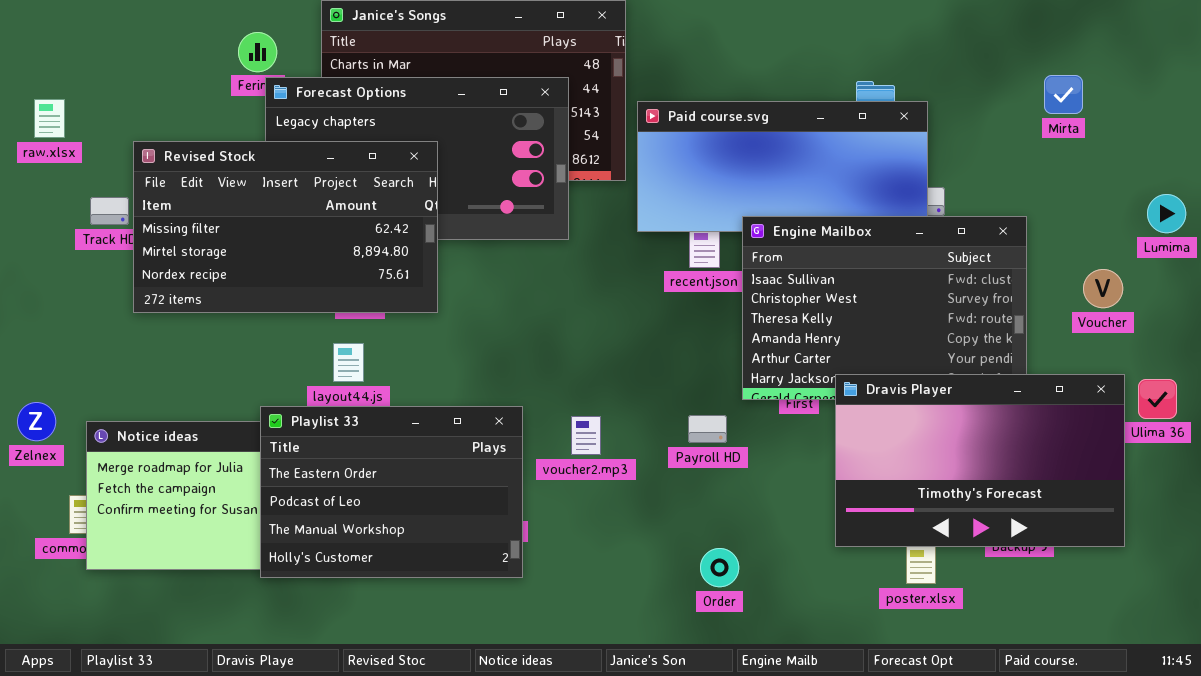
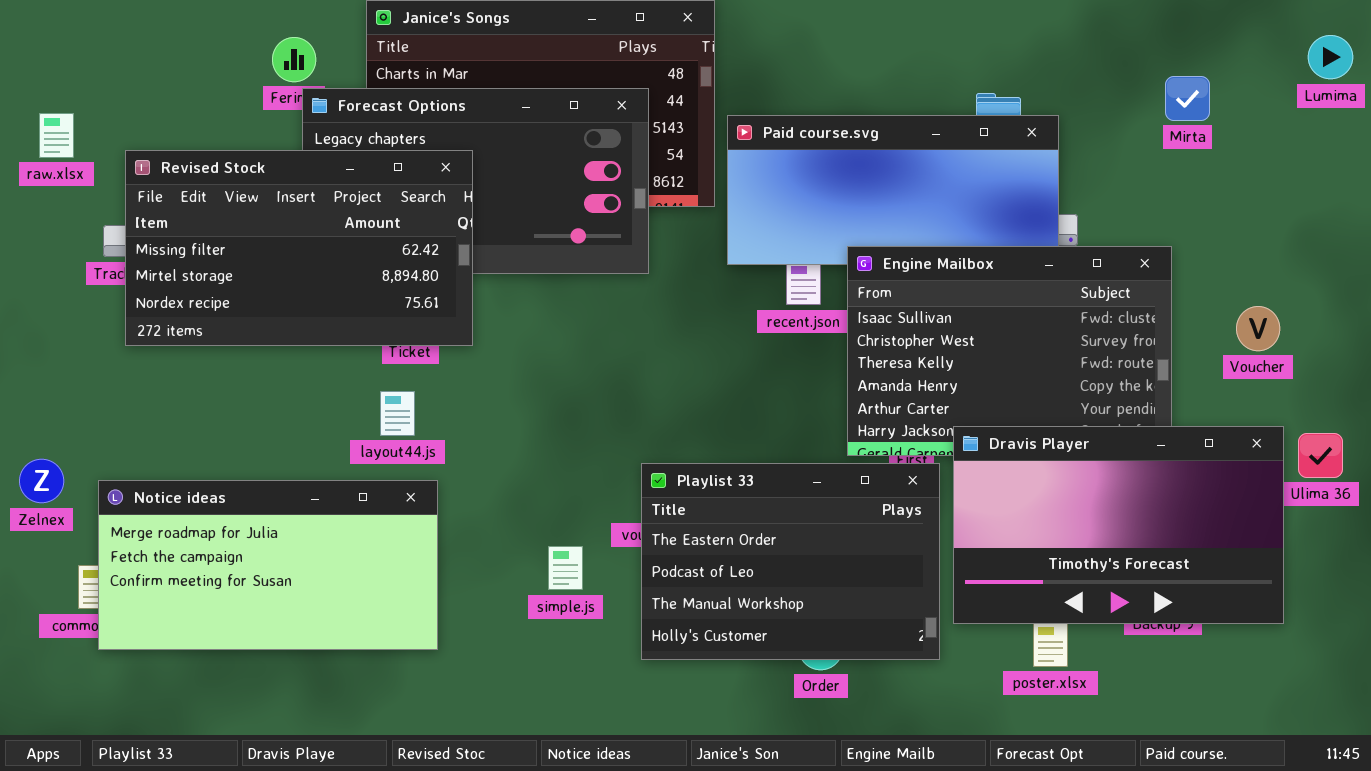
Mirta: [1044,75,1083,114] -> [1165,76,1210,121], moved
Revised Stock: [133,141,438,313] -> [125,150,473,346], moved
Lumima: [1147,194,1186,233] -> [1308,35,1353,79], moved
Playlist 33: [260,406,523,578] -> [641,463,940,660], moved

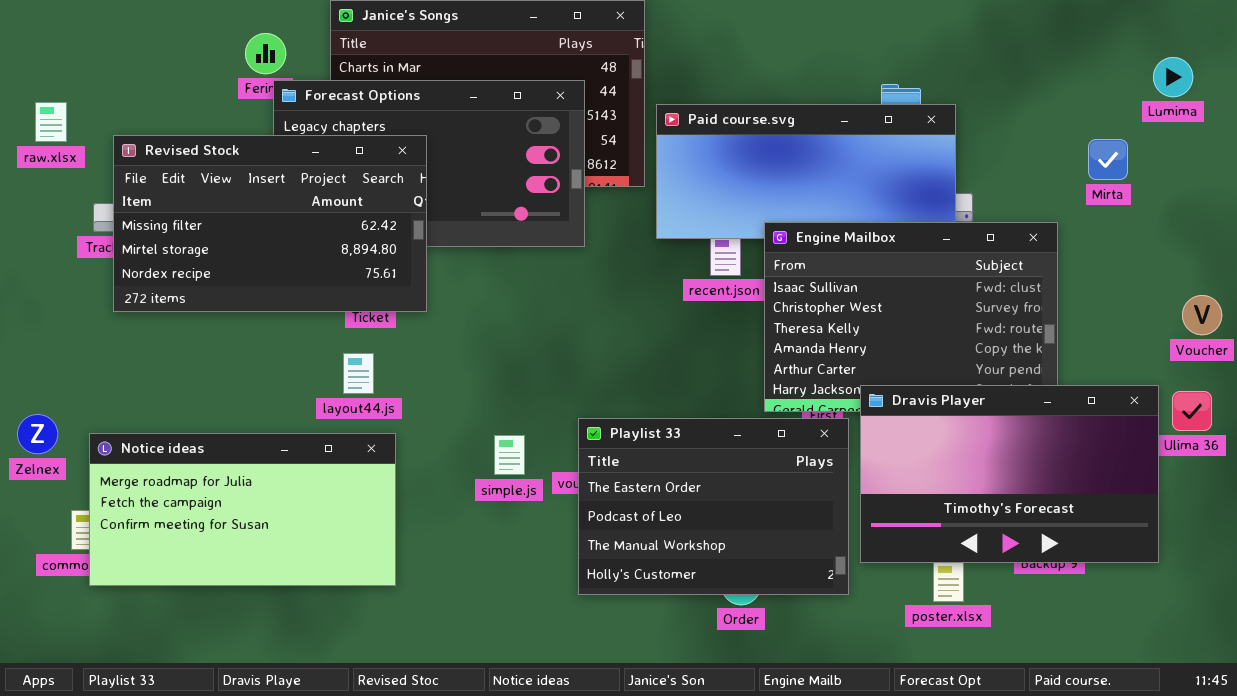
Lumima: [1308,35,1353,79] -> [1153,57,1193,97], moved
Mirta: [1165,76,1210,121] -> [1088,139,1128,180], moved
Voucher: [1236,306,1280,351] -> [1182,295,1222,335], moved
simple.js: [548,546,583,590] -> [494,435,525,475], moved

